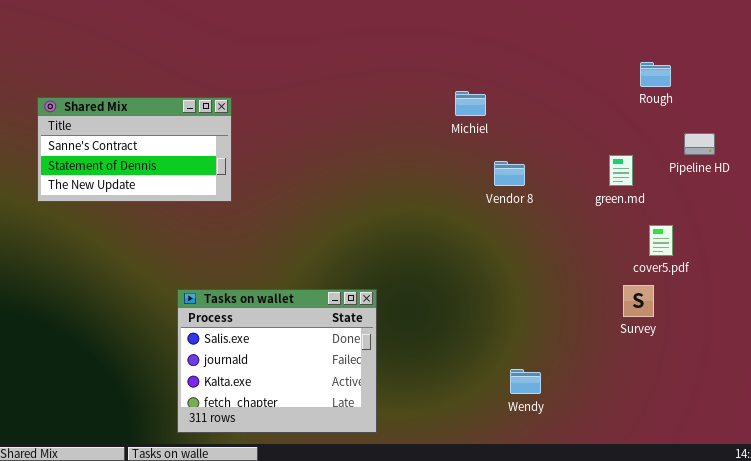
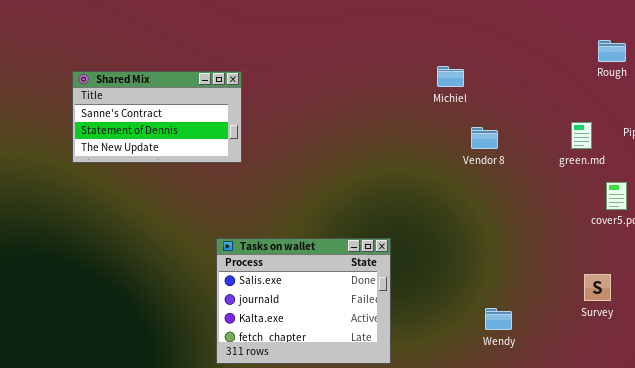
Survey: [623,285,654,317] -> [584,274,611,301], moved
Tasks on wallet: [177,289,377,433] -> [216,238,391,364], moved

